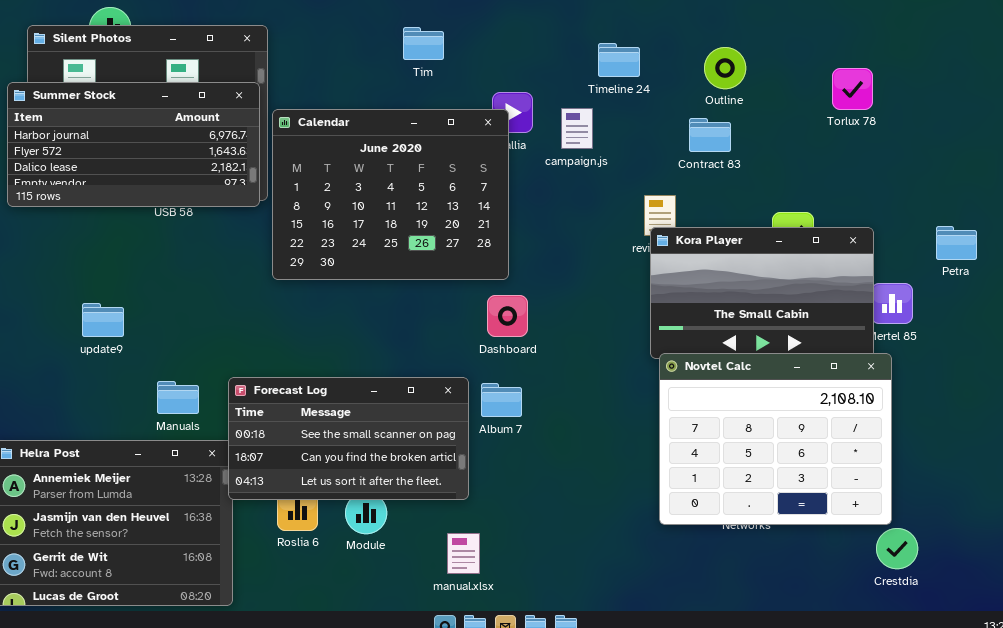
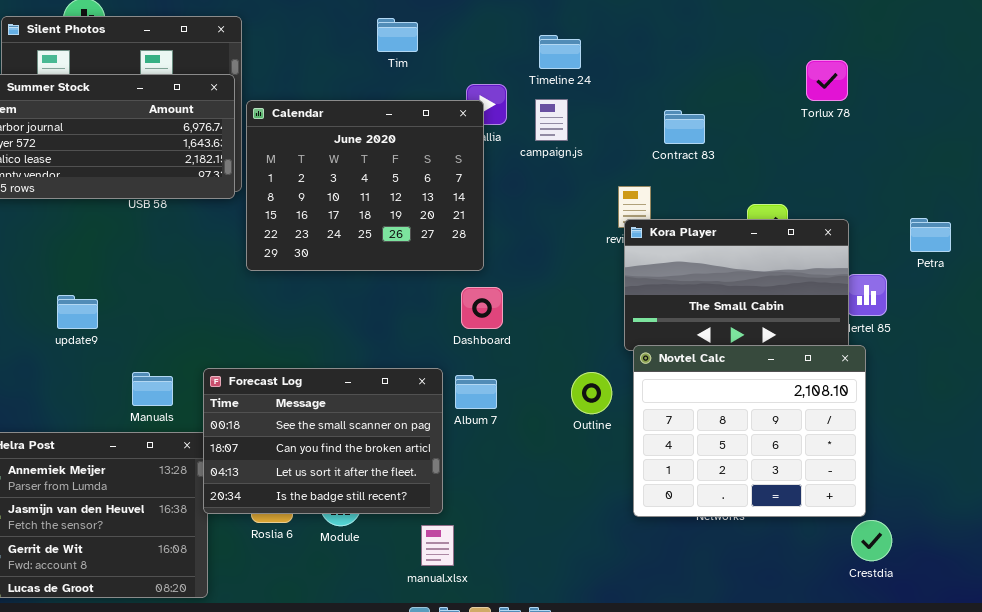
Timeline 24: [598,43,640,77] -> [539,35,581,69], moved
Outline: [704,47,746,89] -> [571,372,612,414], moved
Forecast Log: [228,377,469,500] -> [203,368,443,514], resized

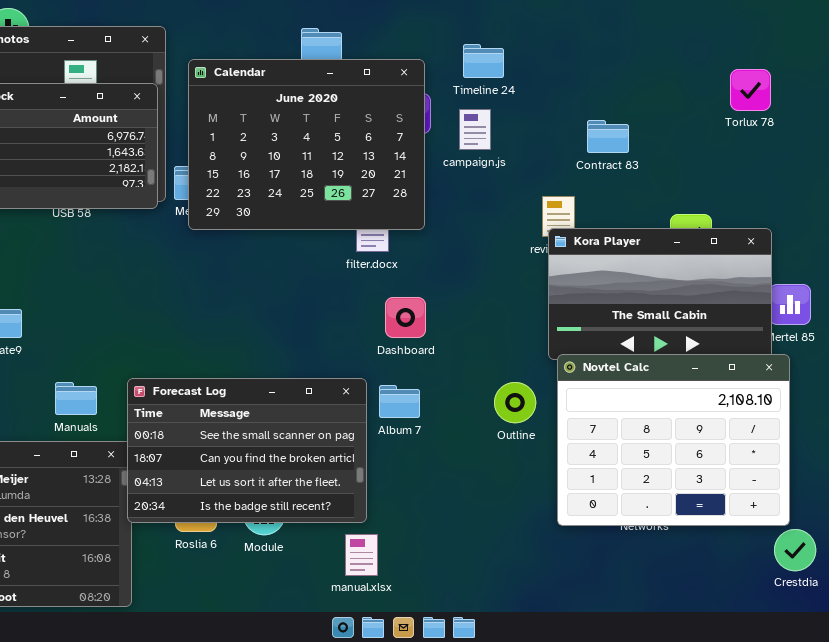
Calendar: [246,100,484,271] -> [188,59,425,230], moved

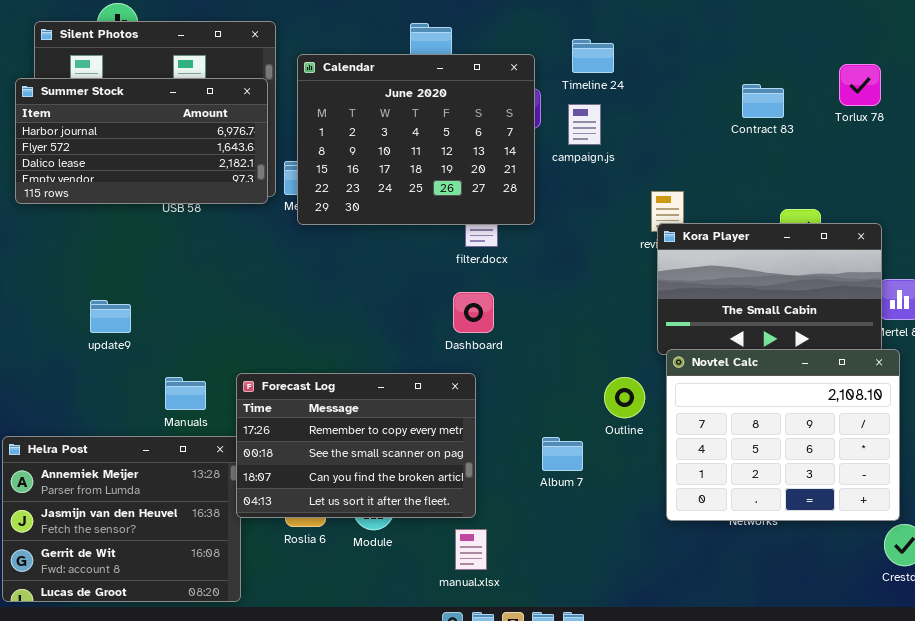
Contract 83: [587,120,629,153] -> [742,84,784,118], moved
Dashboard: [385,297,426,338] -> [453,292,494,333], moved
Forecast Log: [127,378,367,523] -> [236,373,476,518], scrolled up 1 row
Album 7: [379,385,420,418] -> [542,437,583,471], moved

